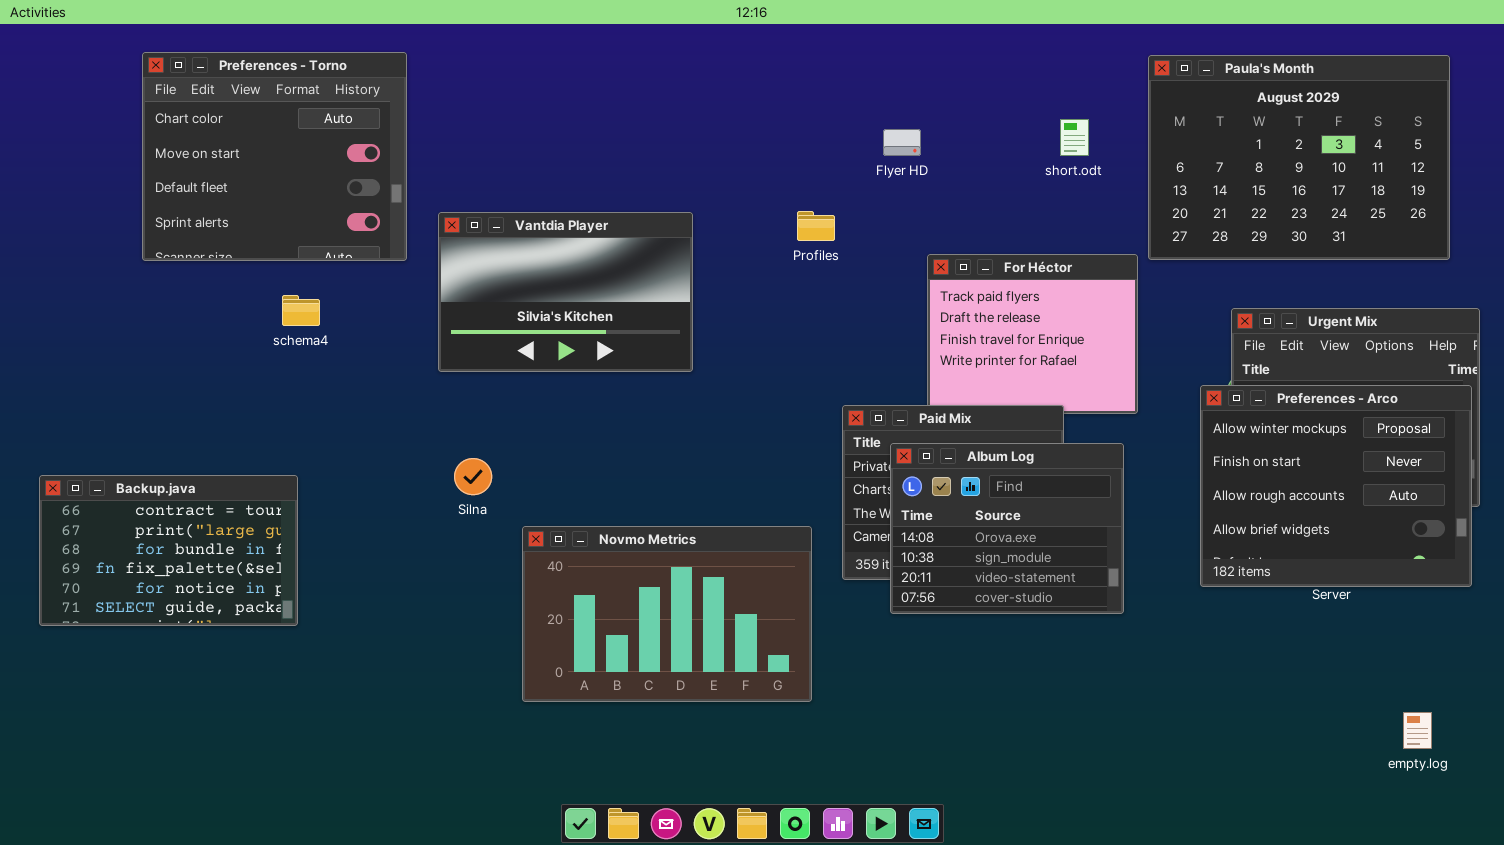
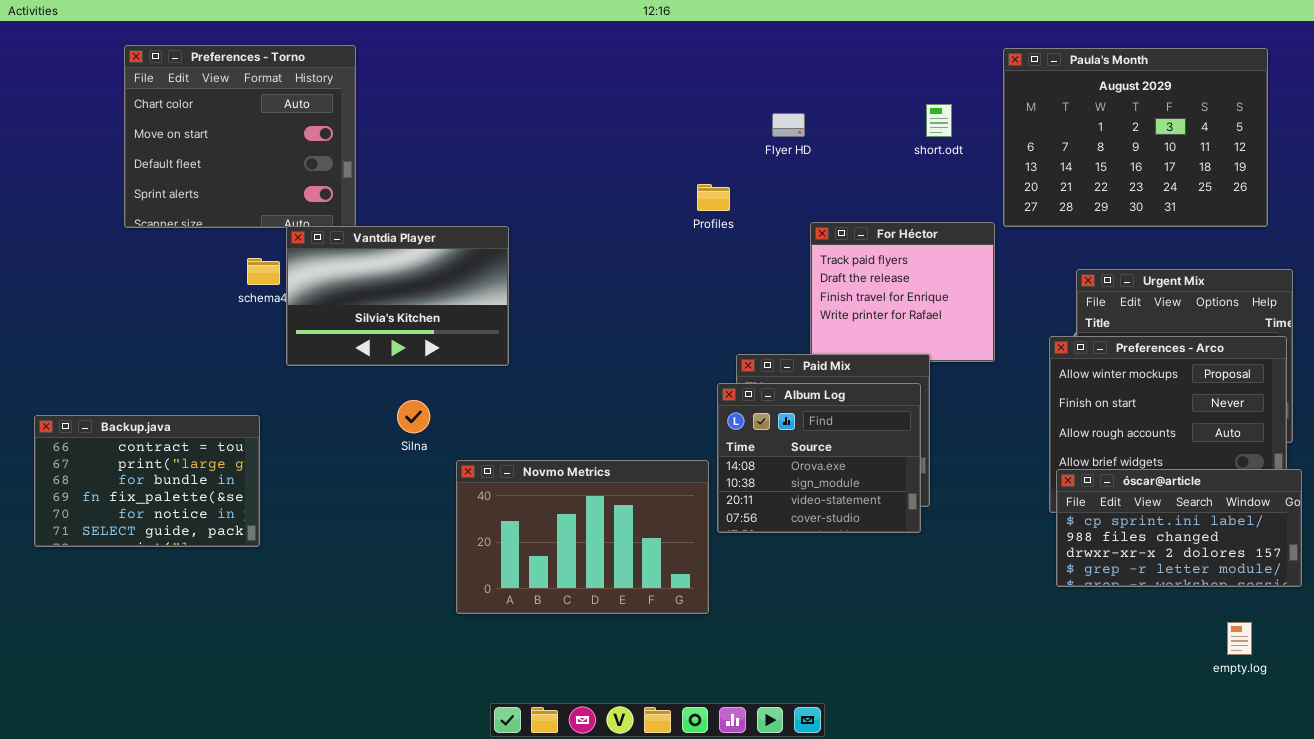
Vantdia Player: [438,212,693,372] -> [286,226,509,366], moved
Album Log: [890,443,1124,614] -> [717,383,921,533], moved
óscar@article: none -> [1056,469,1302,587], opened

